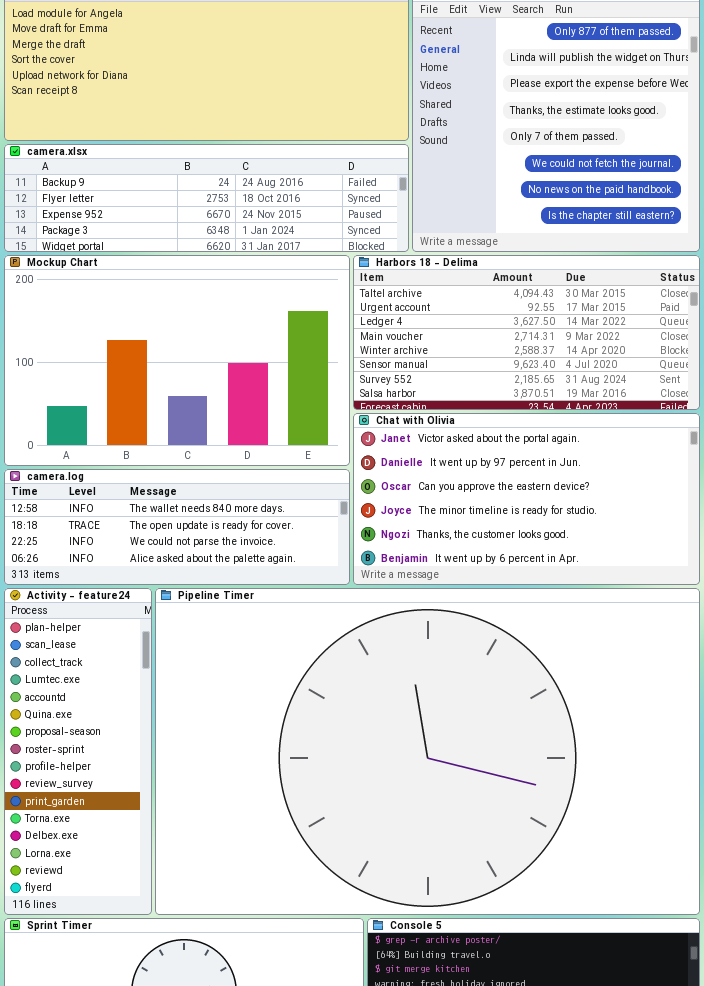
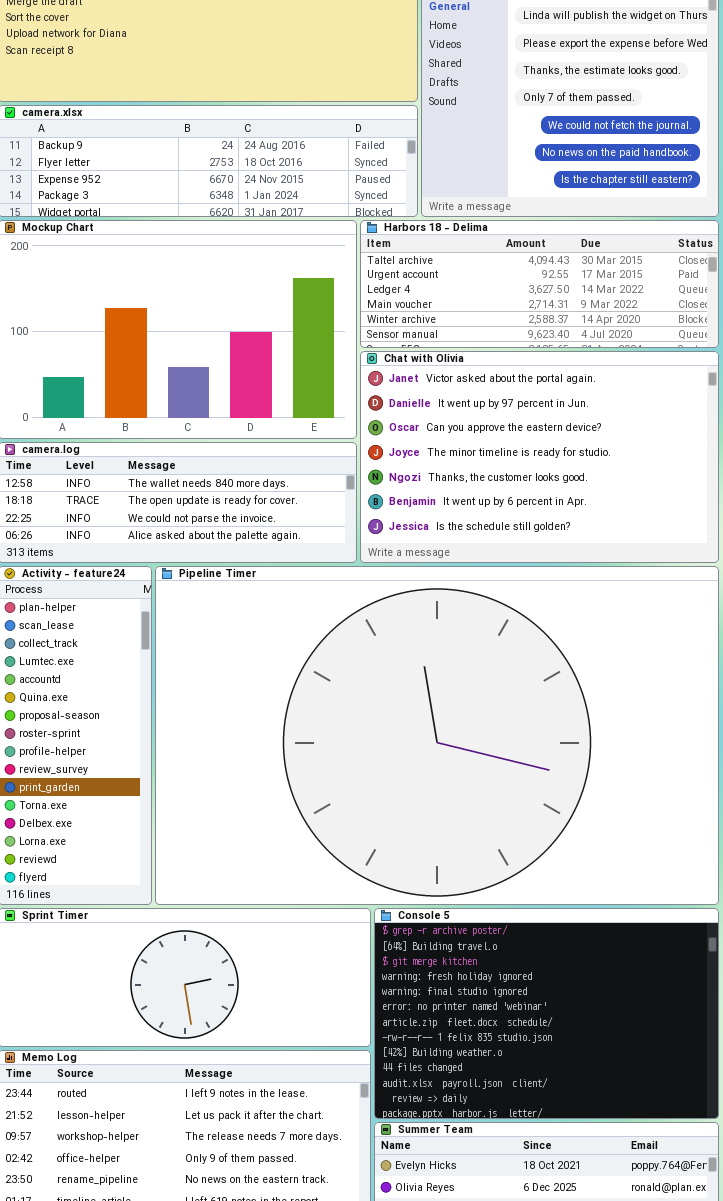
Harbors 18 - Delima: [353,255,700,410] -> [360,220,719,348], resized
Chat with Olivia: [353,413,700,585] -> [360,351,719,563], resized

